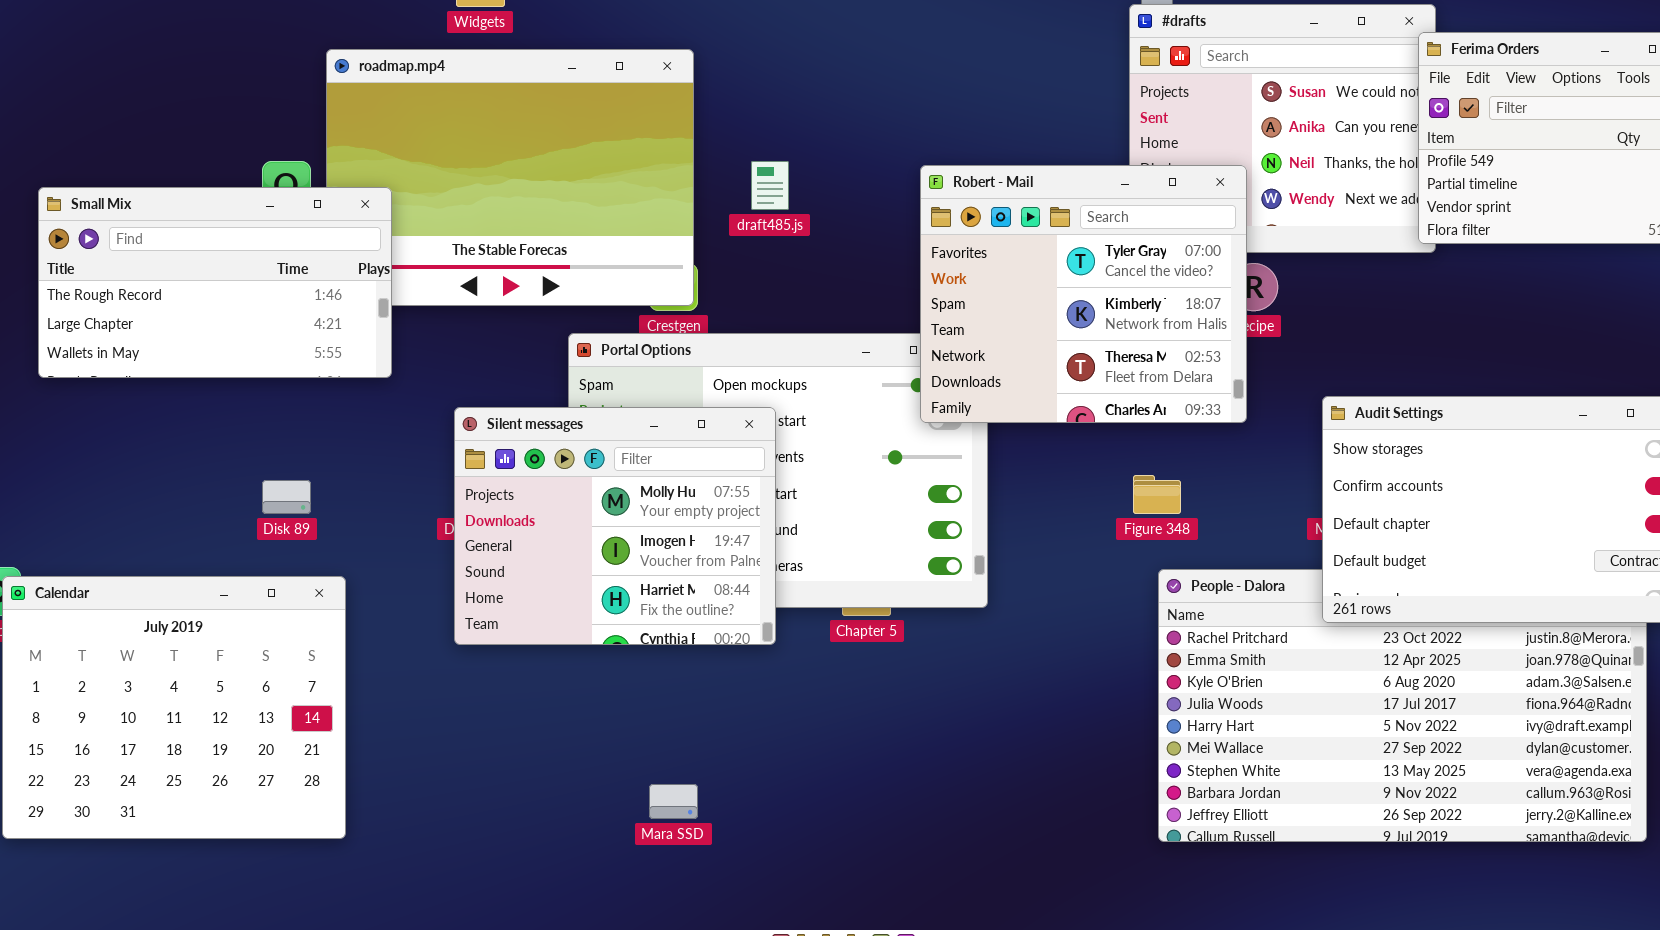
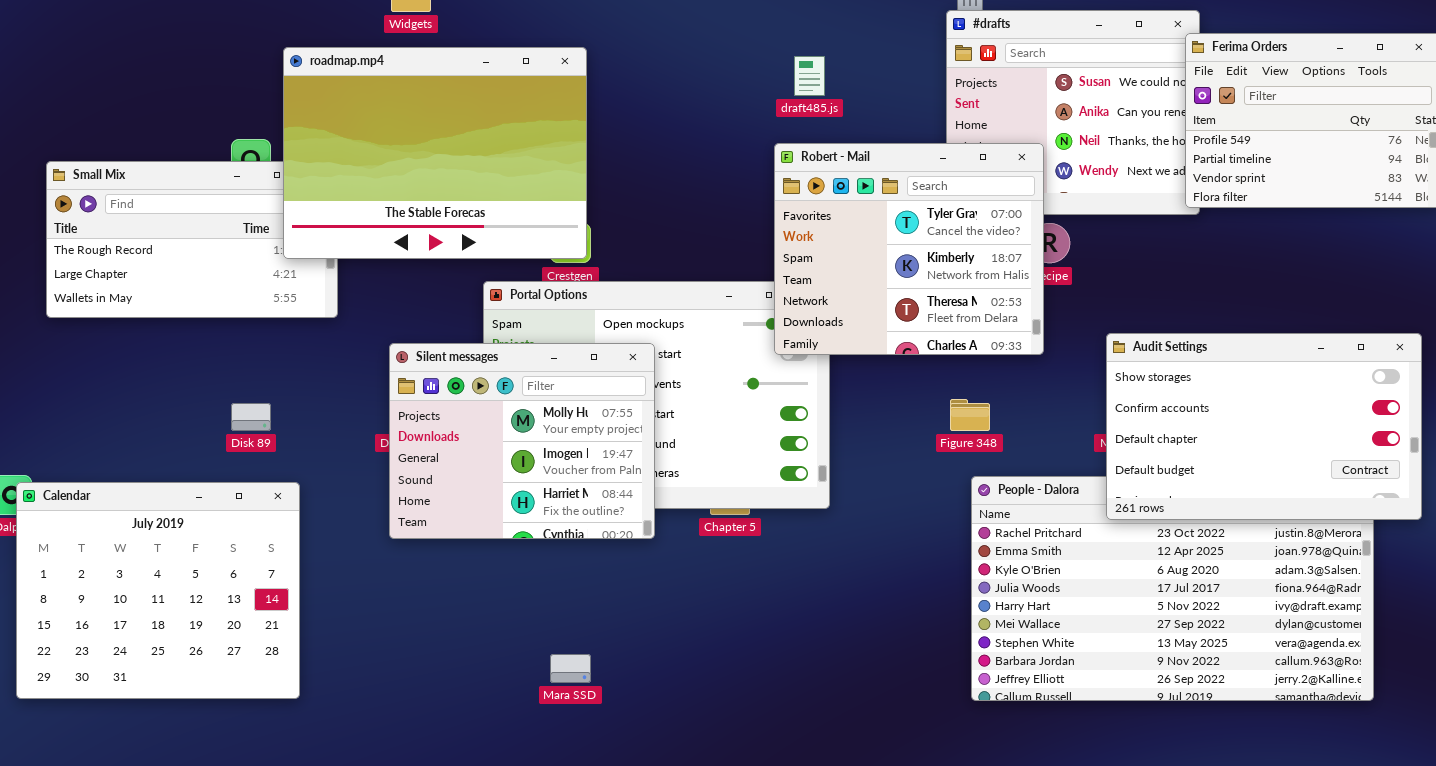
roadmap.mp4: [326,49,694,306] -> [283,47,587,259], raised
draft485.js: [751,161,789,210] -> [794,56,825,96], moved

